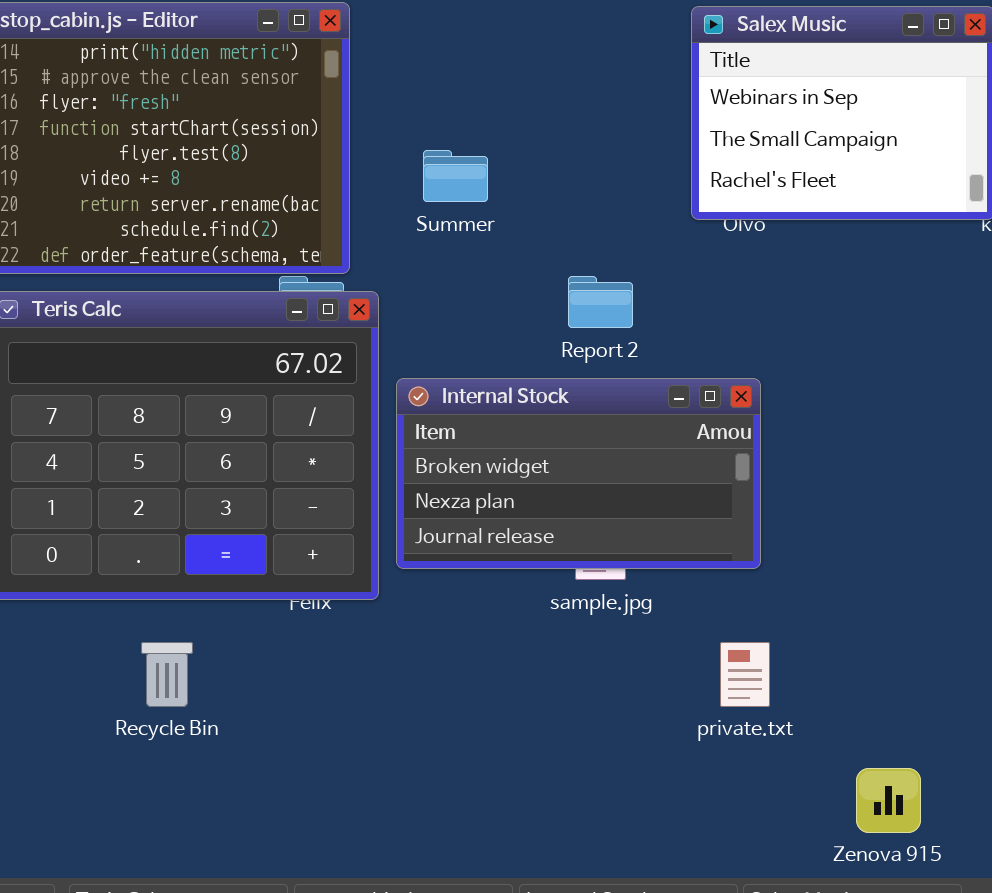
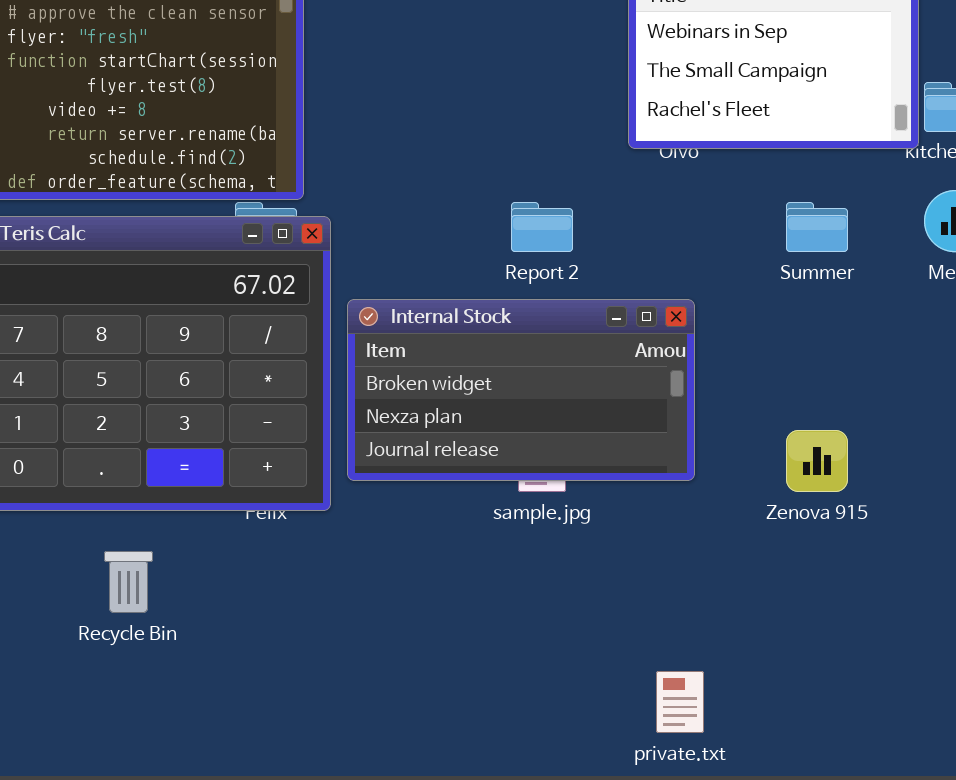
Summer: [423,150,488,202] -> [786,202,848,252], moved
private.txt: [720,642,770,707] -> [656,671,704,733], moved
Zenova 915: [856,768,921,833] -> [786,430,848,492], moved

